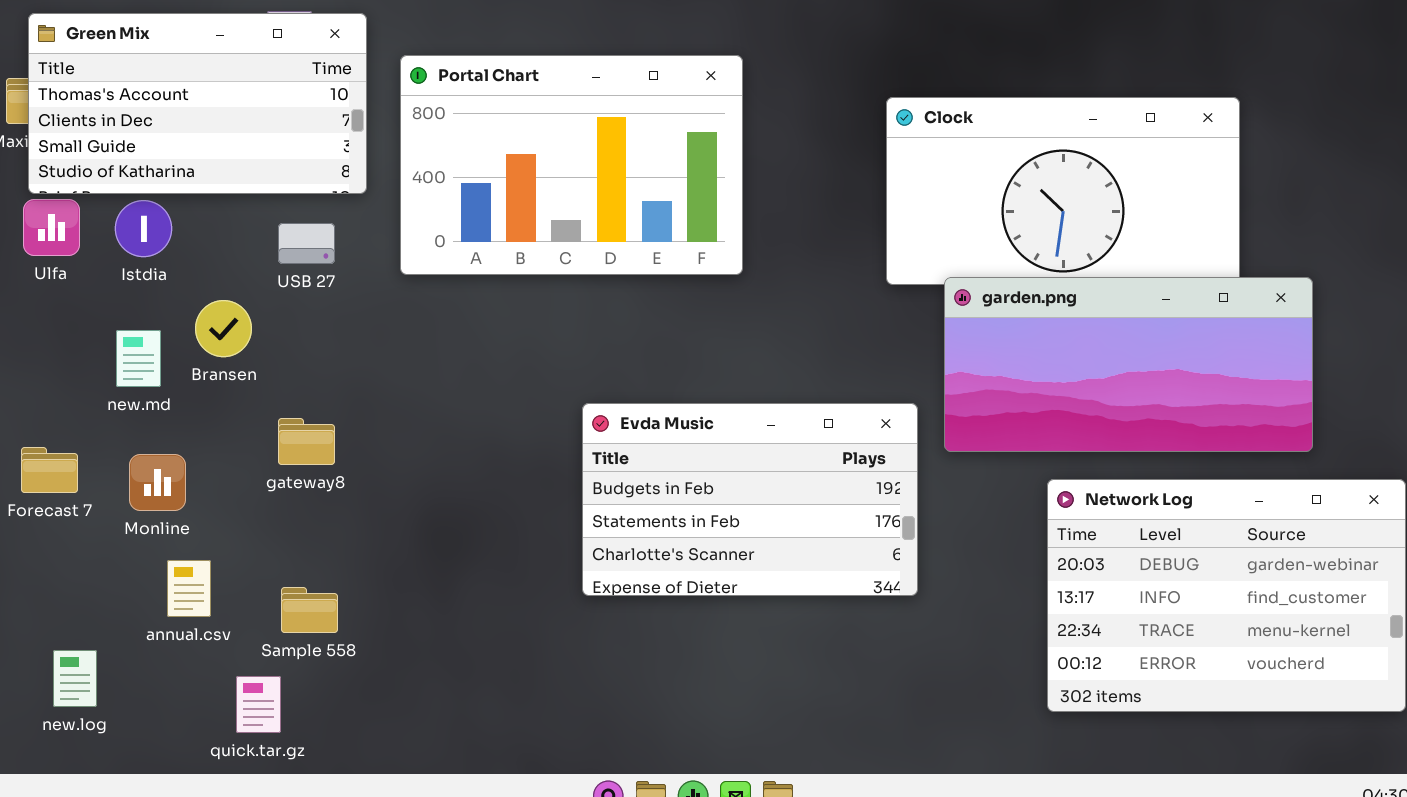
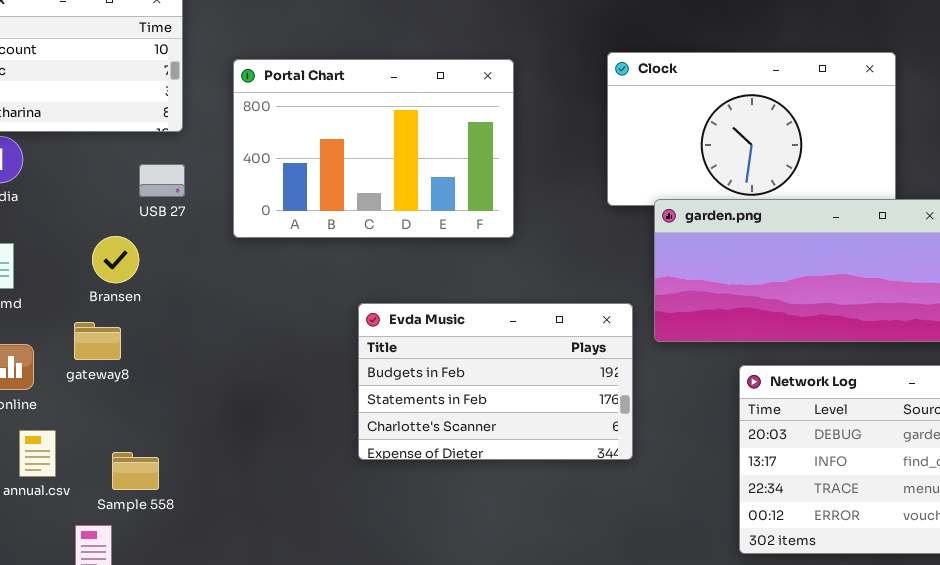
Portal Chart: [400,55,743,275] -> [233,59,514,238], moved
USB 27: [278,223,335,264] -> [139,164,185,197], moved
Bransen: [195,300,252,357] -> [92,236,139,283], moved
gateway8: [278,418,335,465] -> [74,322,121,360], moved

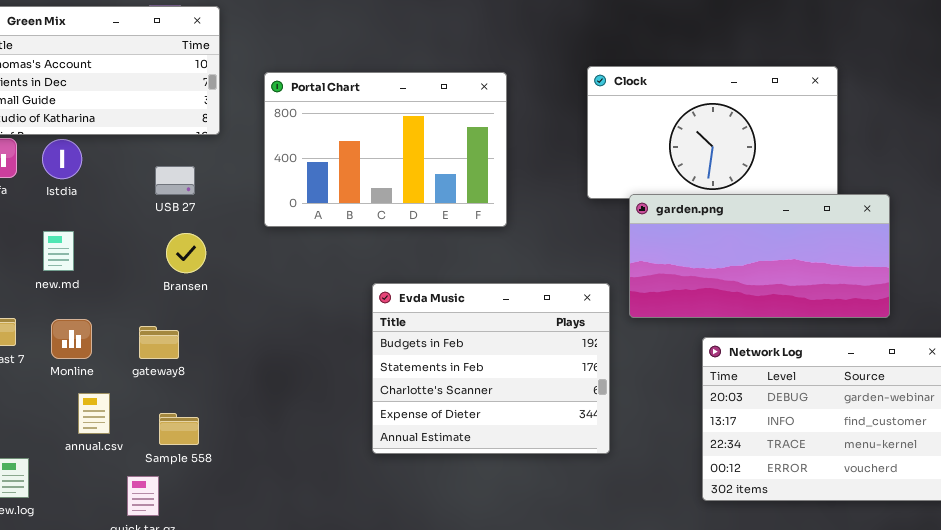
USB 27: [139,164,185,197] -> [155,166,195,195], moved
Bransen: [92,236,139,283] -> [166,233,206,273], moved
Evda Music: [358,303,633,460] -> [372,283,610,454], resized
gateway8: [74,322,121,360] -> [139,326,179,359], moved

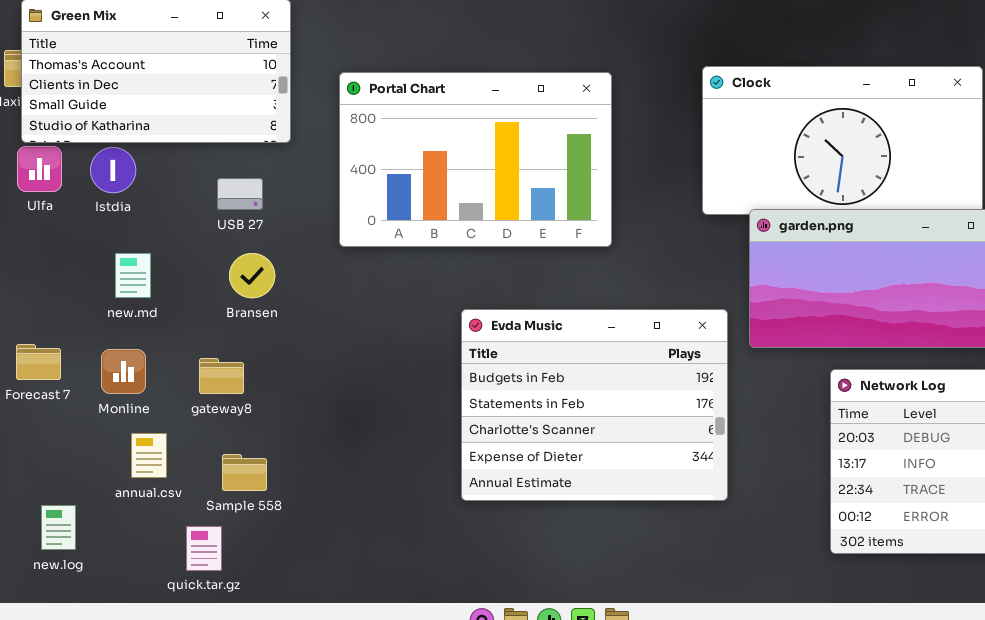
new.md: [43,231,74,271] -> [115,253,151,298], moved

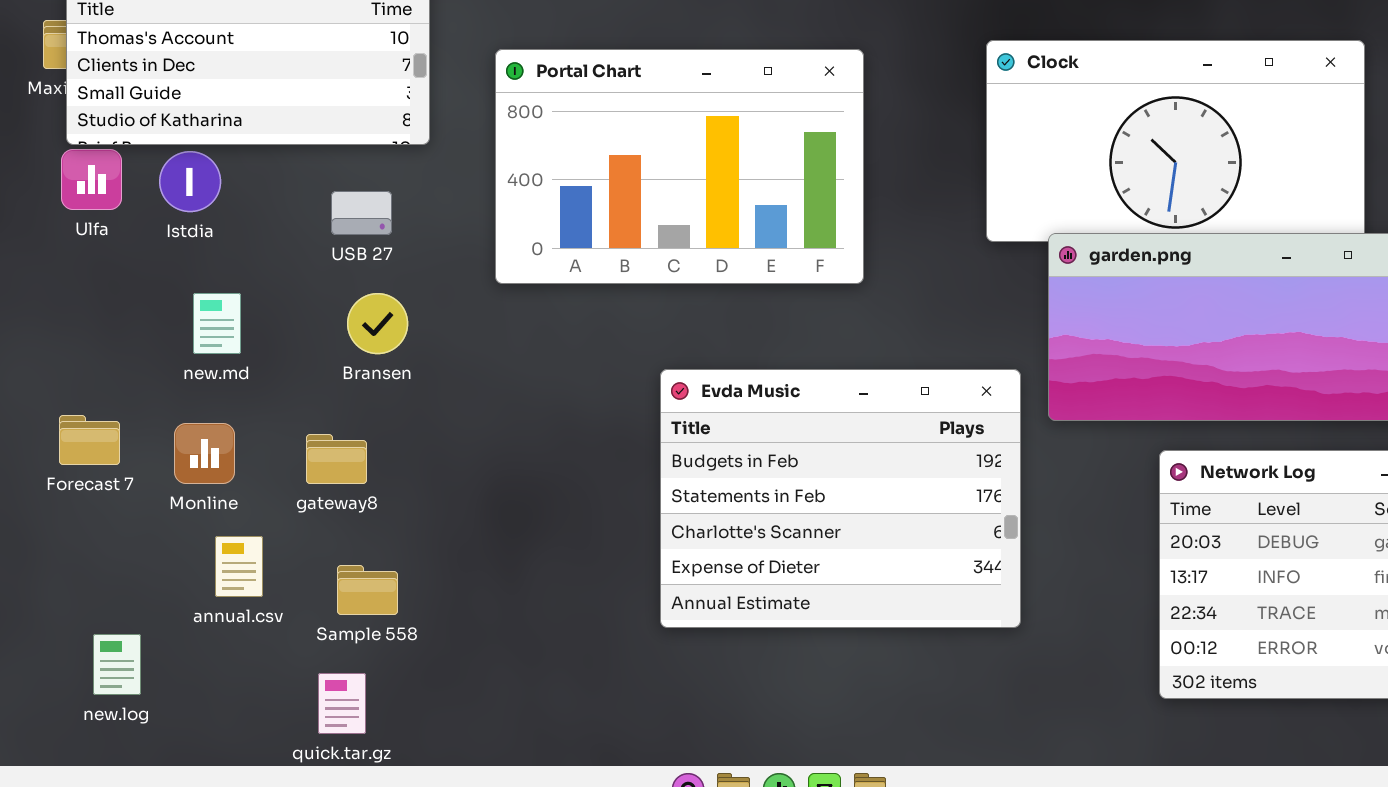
quick.tar.gz: [186,526,222,571] -> [318,673,366,734], moved

